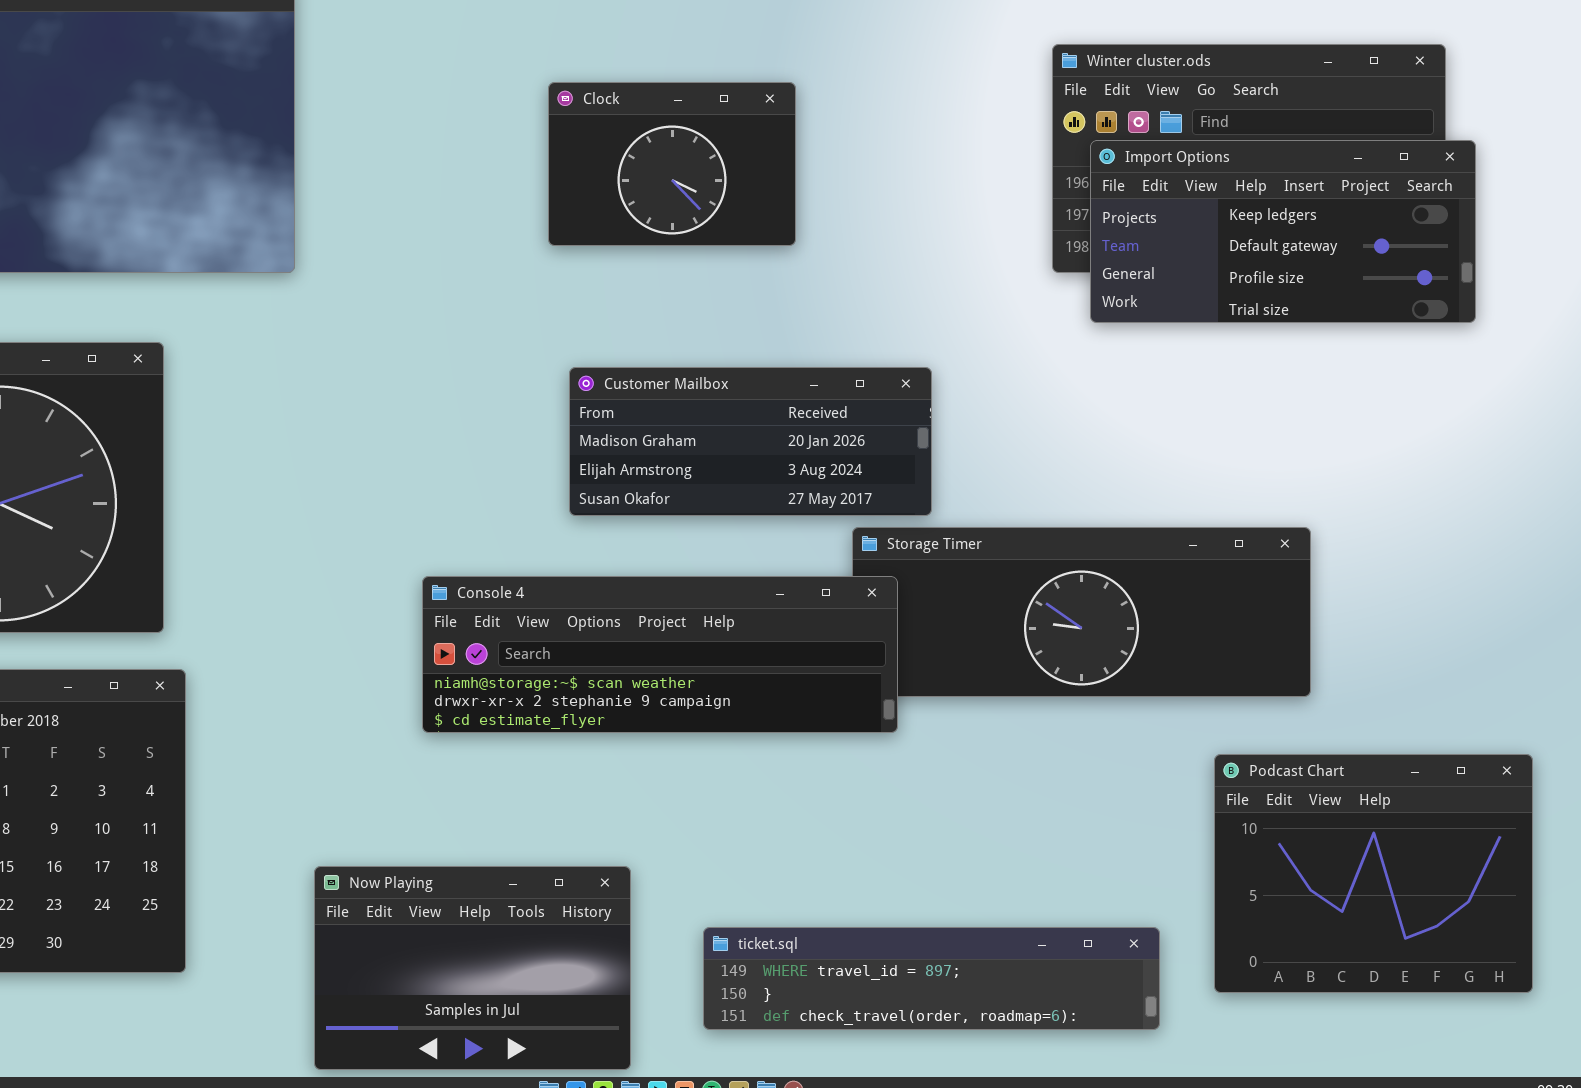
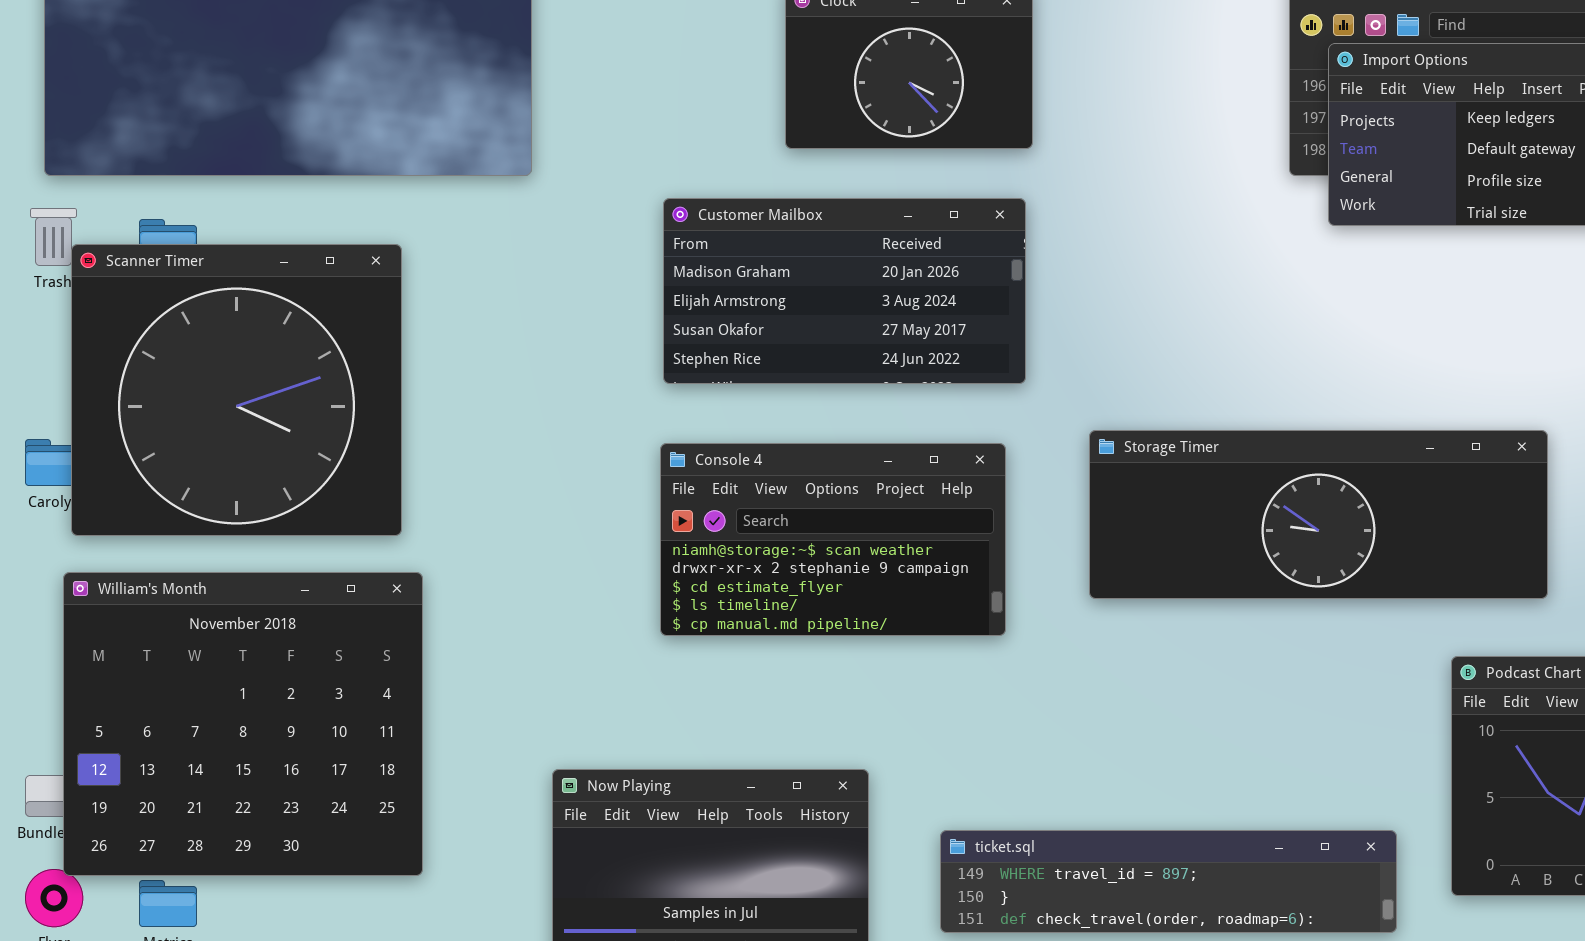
Customer Mailbox: [569,367,932,516] -> [663,198,1026,384], moved, resized
Console 4: [422,576,898,733] -> [660,443,1006,636], resized

